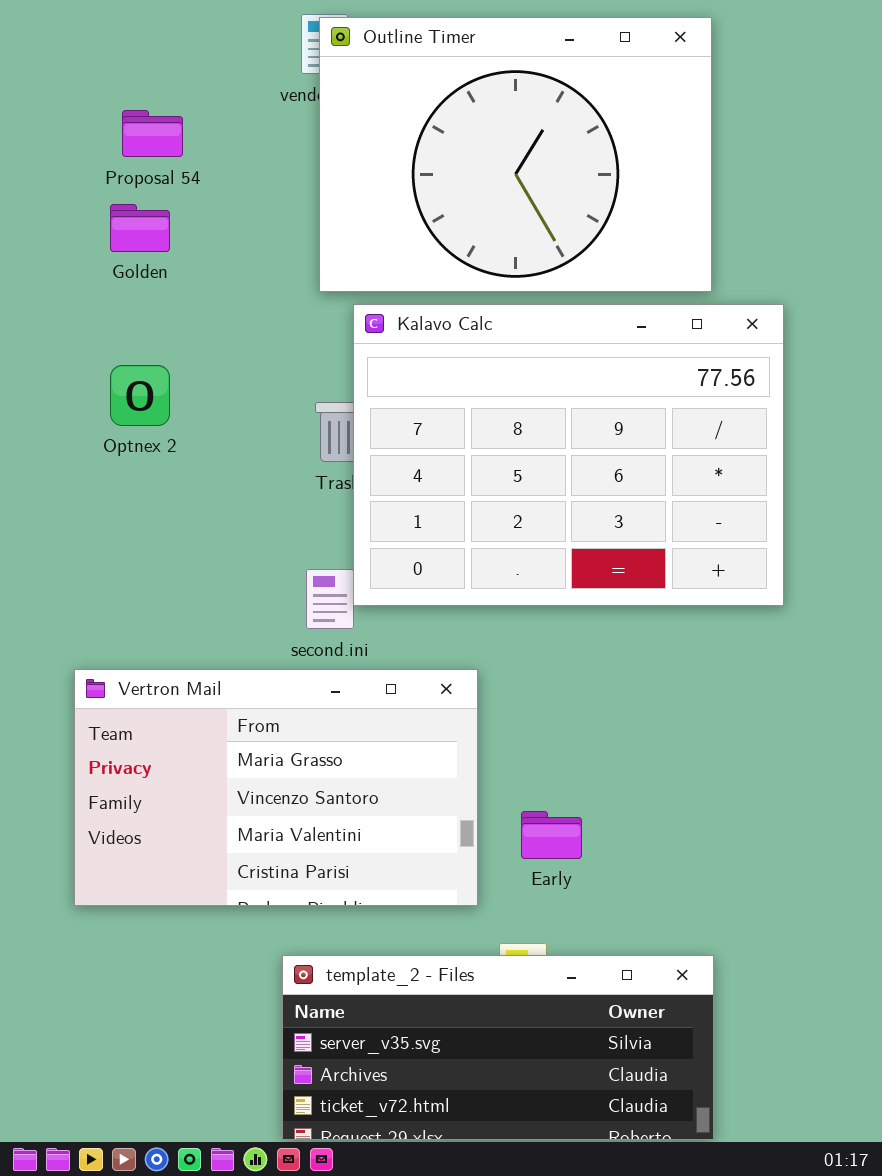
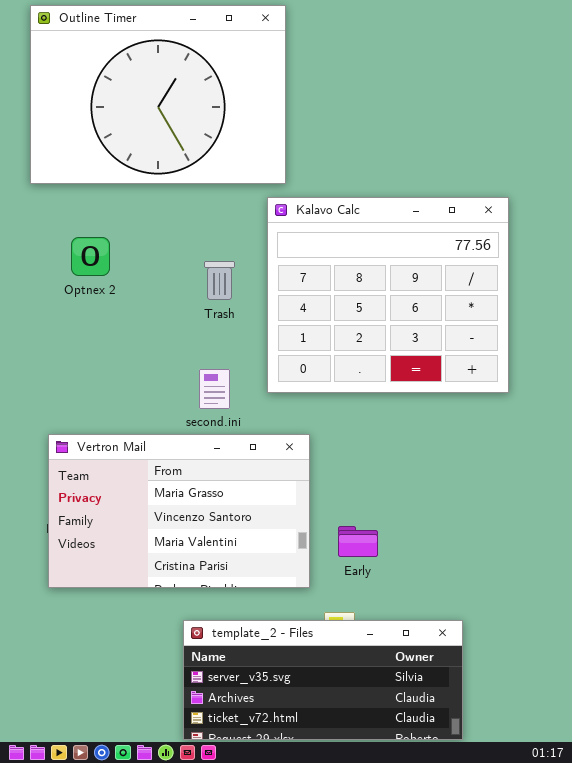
Outline Timer: [319,17,712,292] -> [30,5,286,184], moved
Kalavo Calc: [353,304,784,606] -> [267,197,509,393], resized

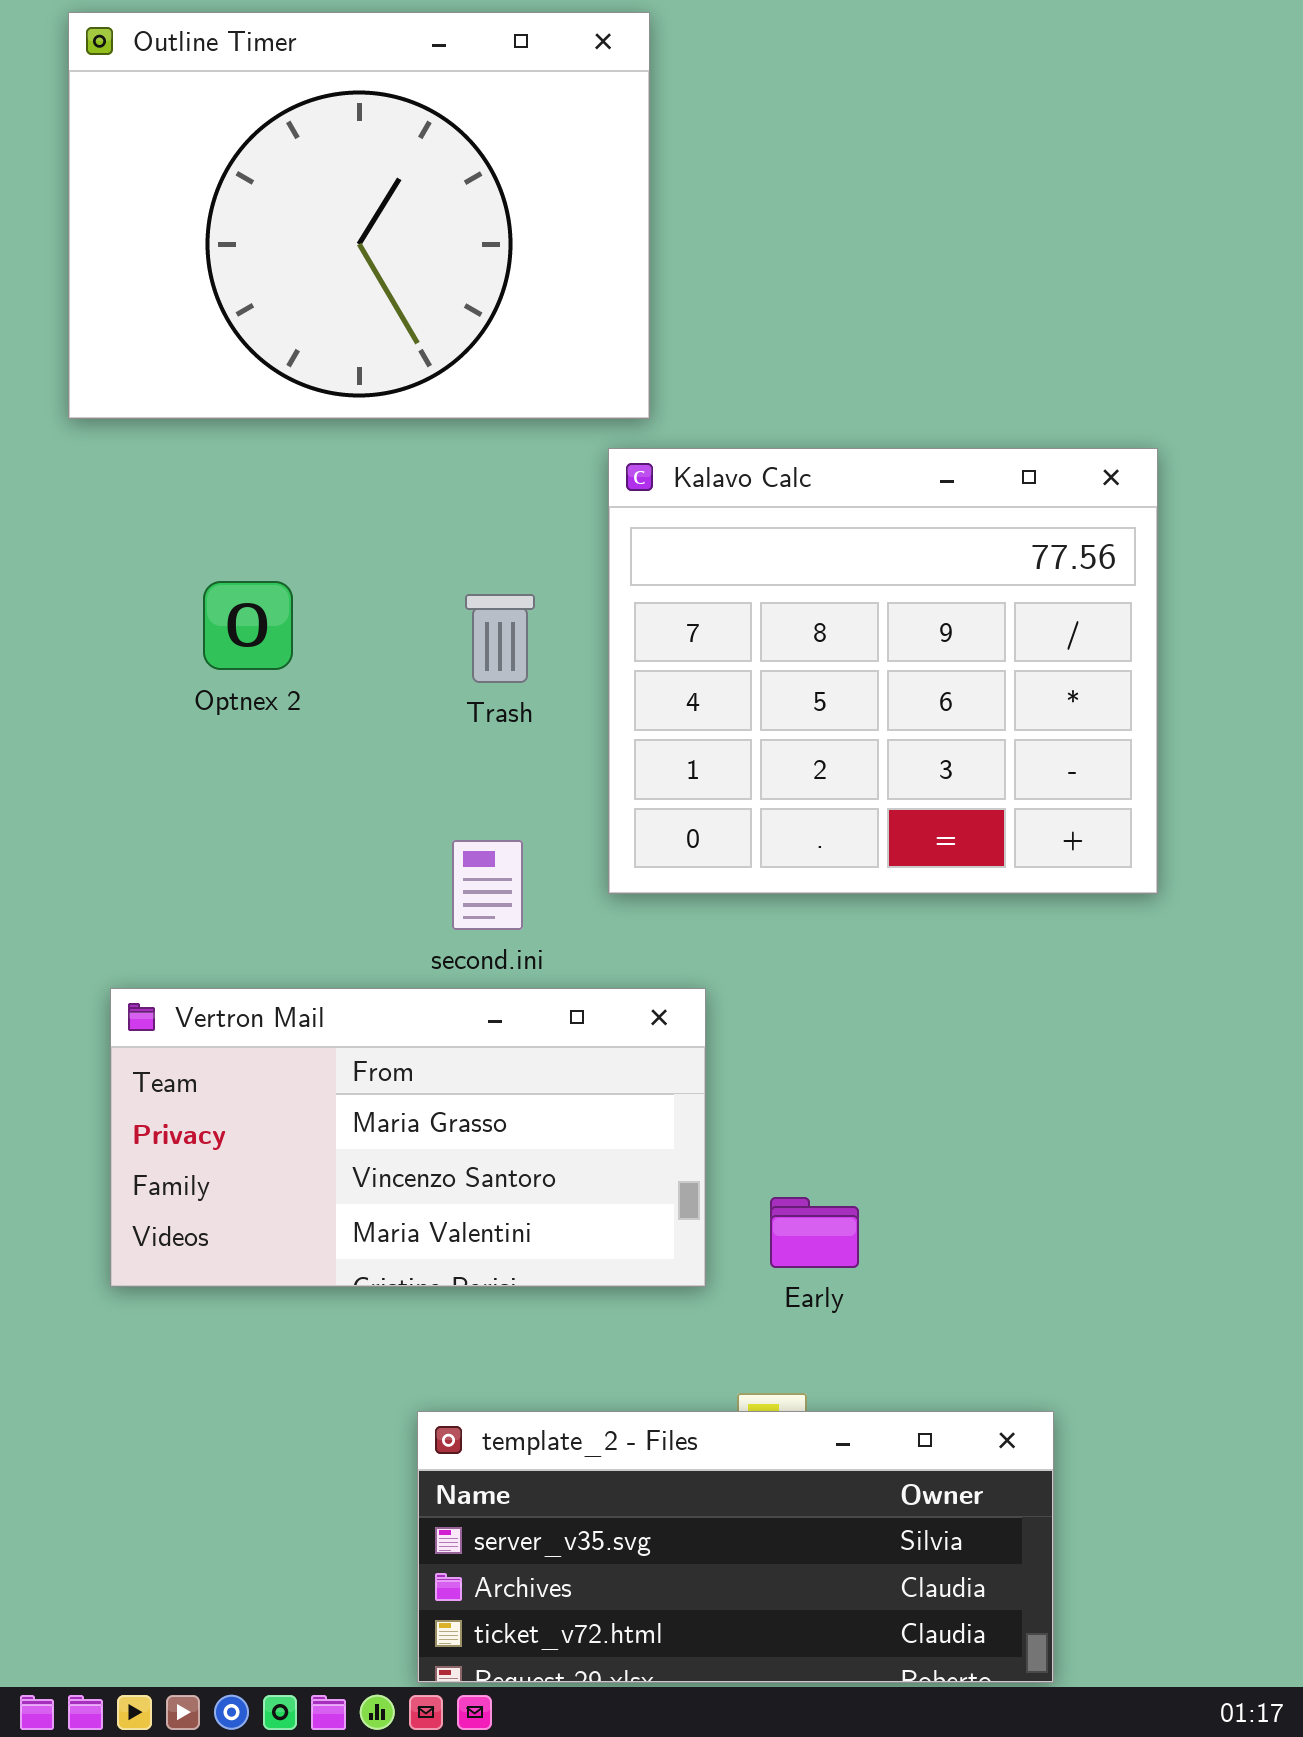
Optnex 2: [71,237,110,276] -> [203,581,293,670], moved
Vertron Mail: [48,434,310,588] -> [110,988,706,1287], resized

